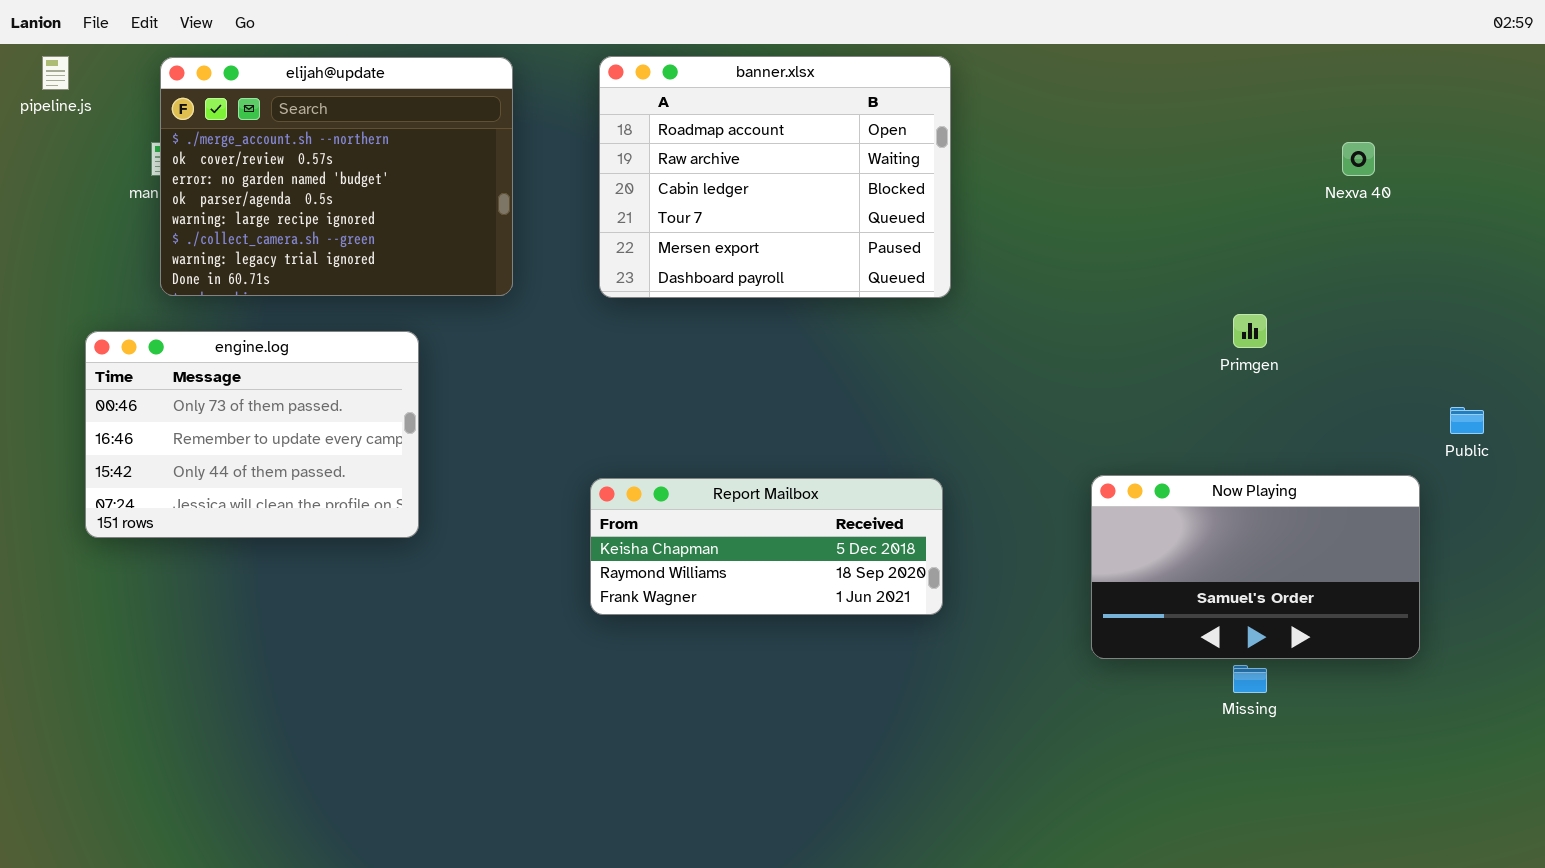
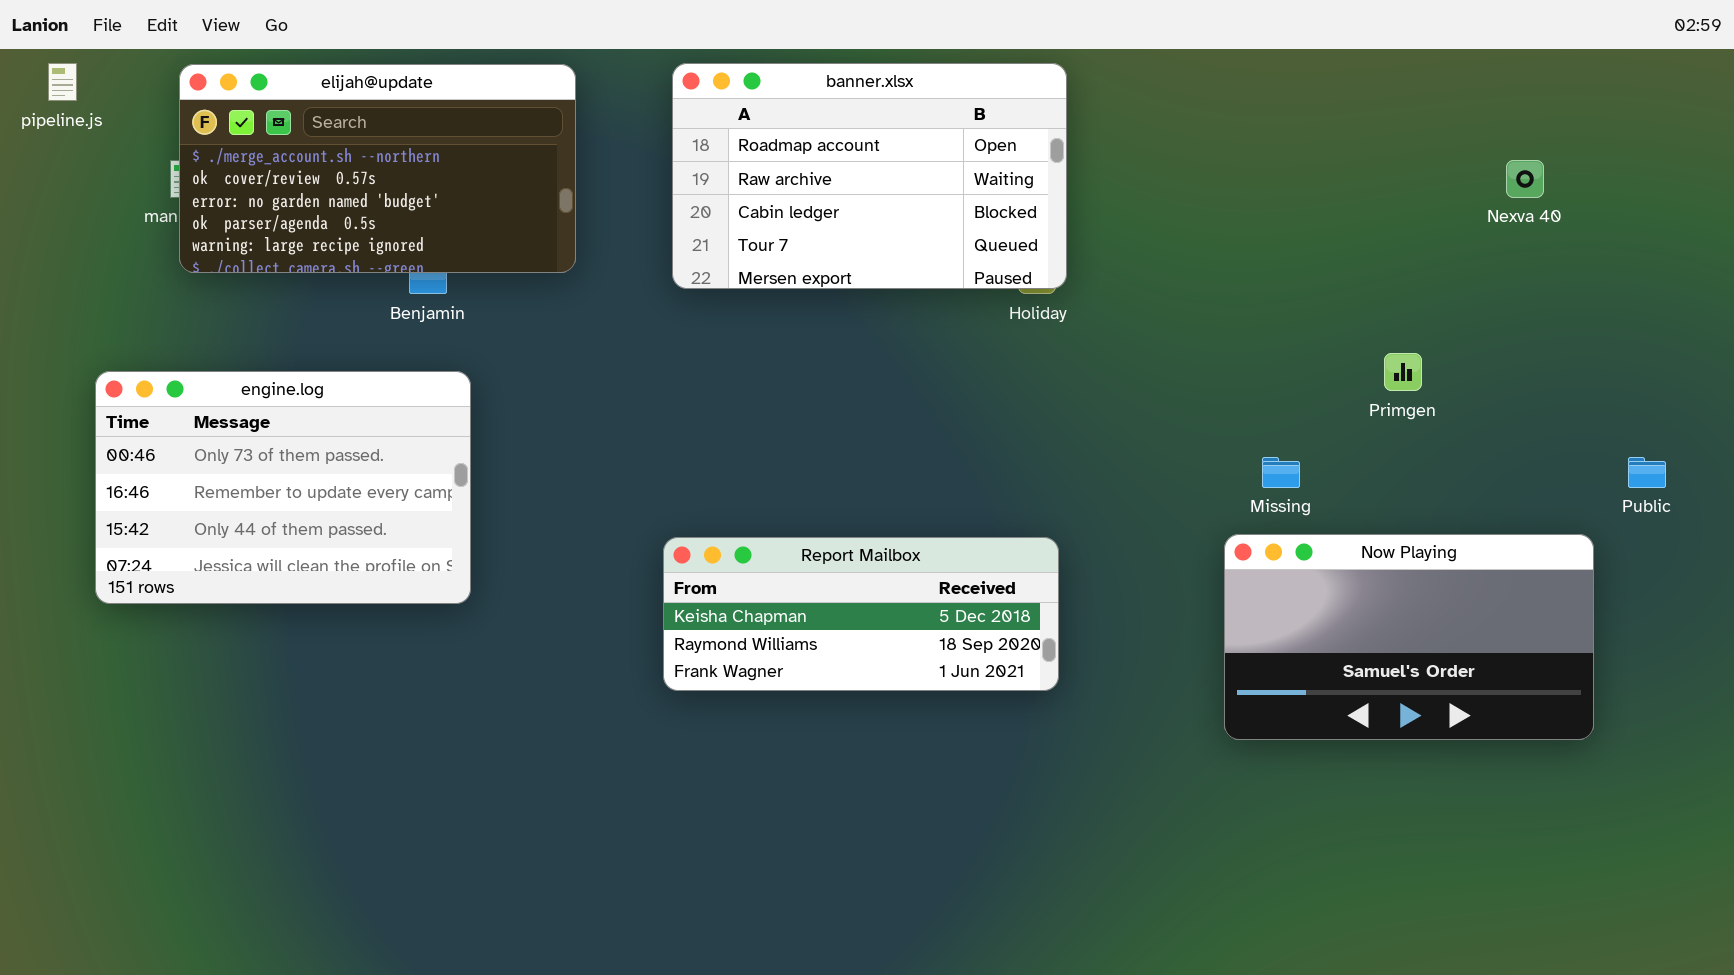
banner.xlsx: [599,56,951,298] -> [672,63,1067,289], resized
elijah@update: [160,57,513,296] -> [179,64,576,273], resized
Missing: [1233,665,1267,693] -> [1262,457,1300,488], moved

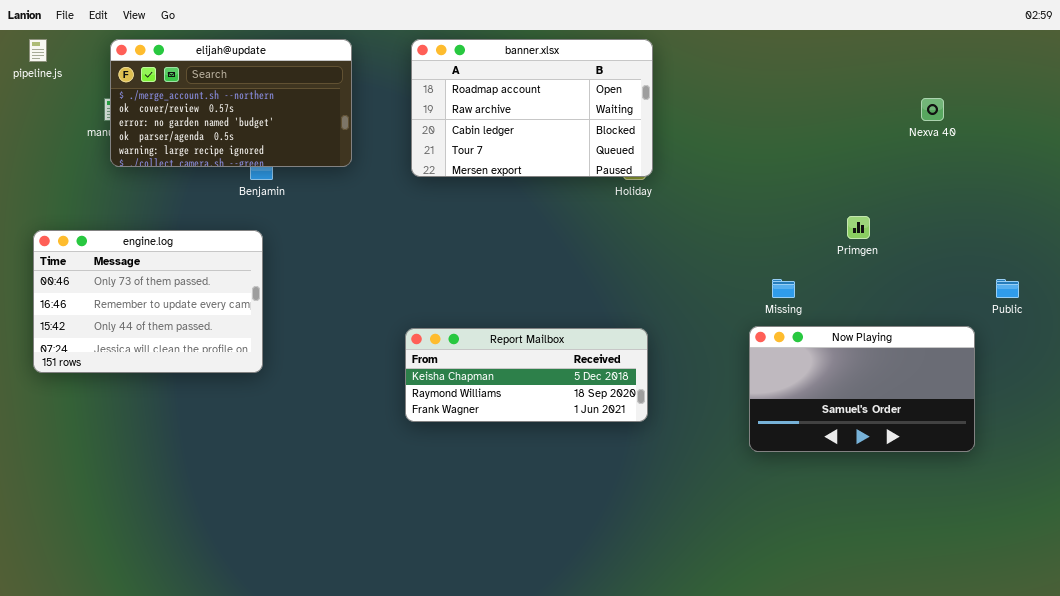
engine.log: [95,371,471,604] -> [33,230,263,373], moved

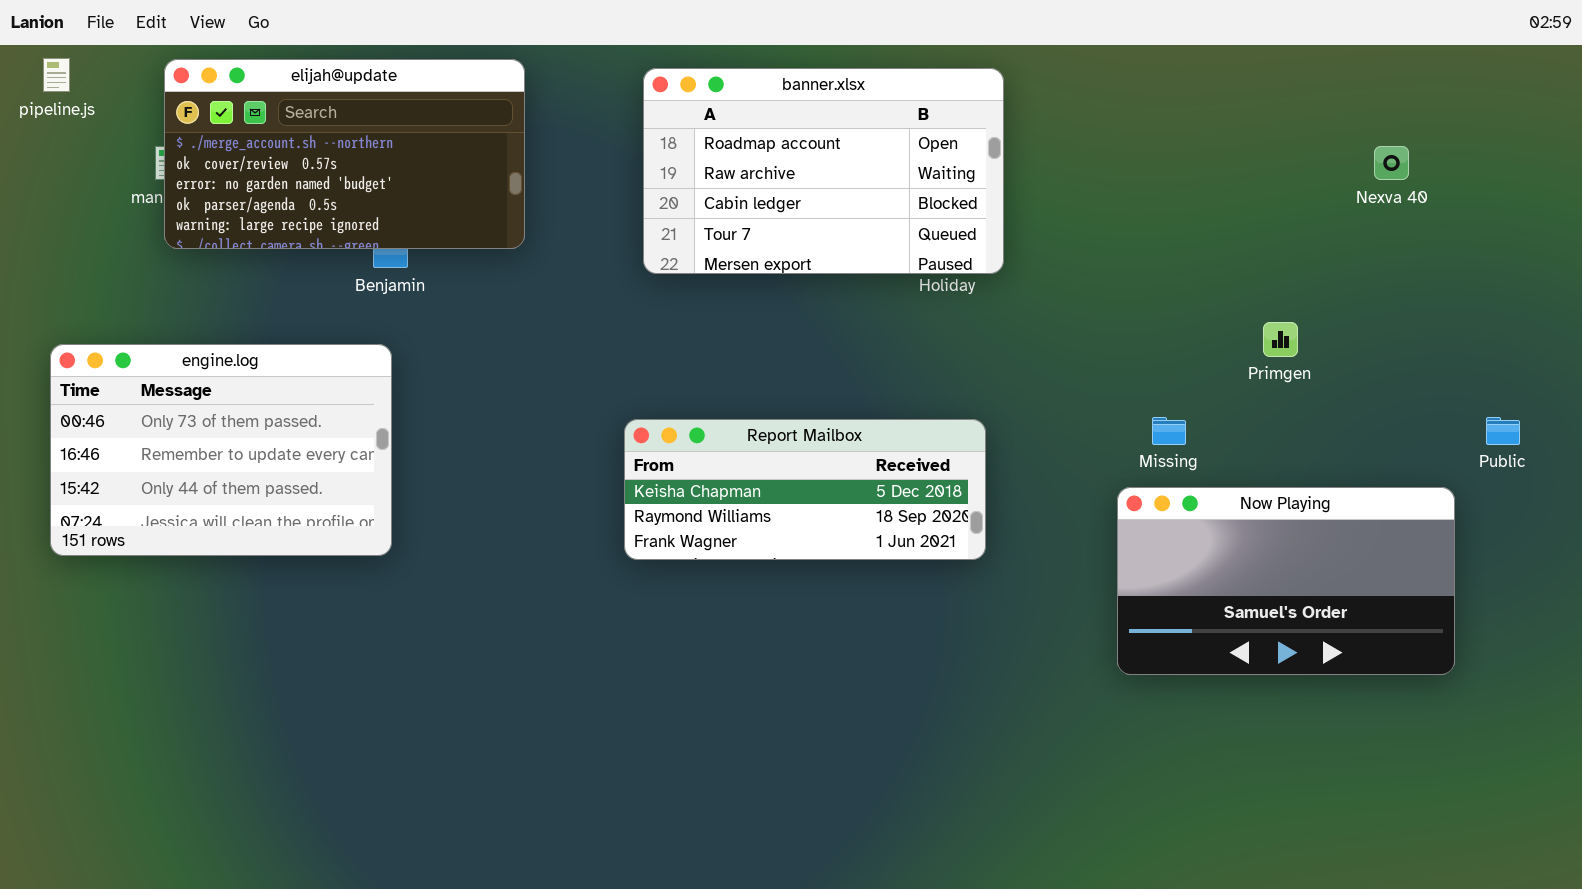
banner.xlsx: [411,39,653,177] -> [643,68,1004,274], moved
Report Mailbox: [405,328,648,422] -> [624,419,986,560], moved

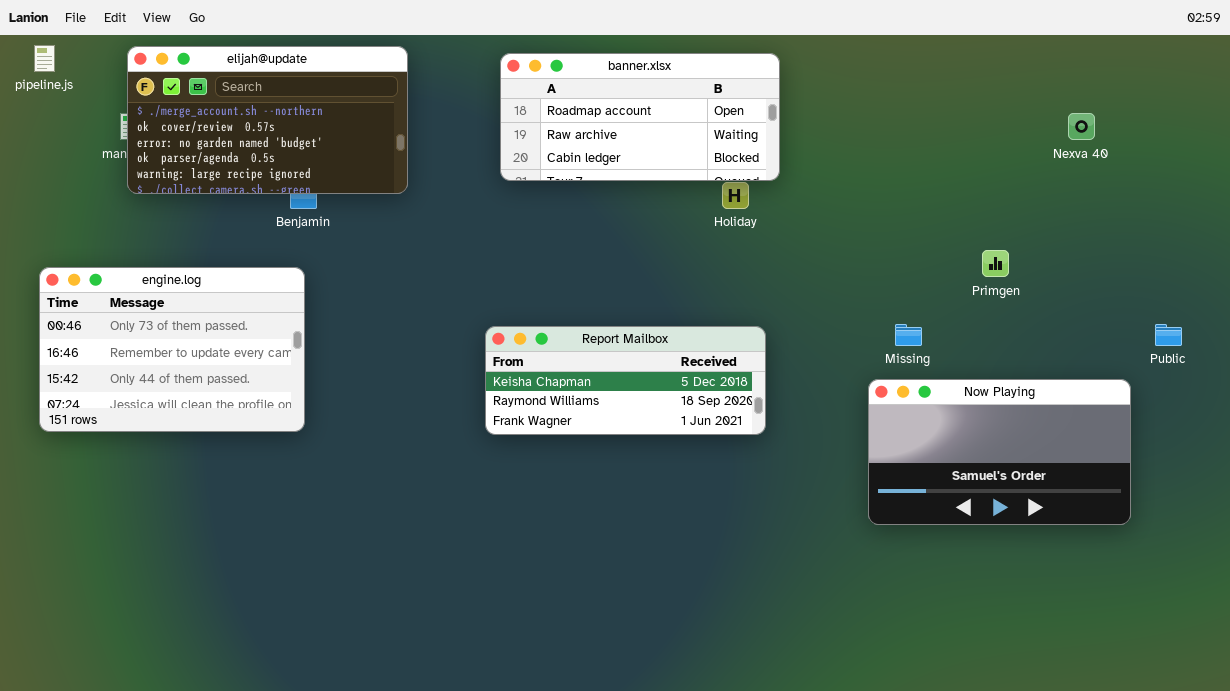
banner.xlsx: [643,68,1004,274] -> [500,53,780,181], resized

